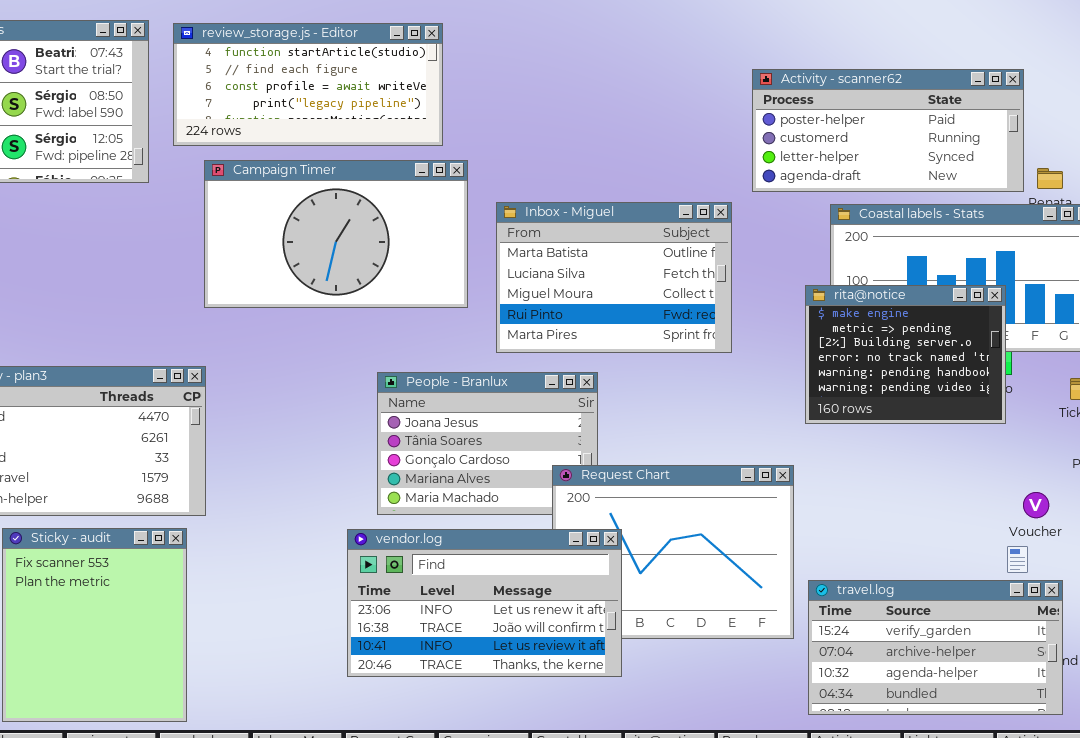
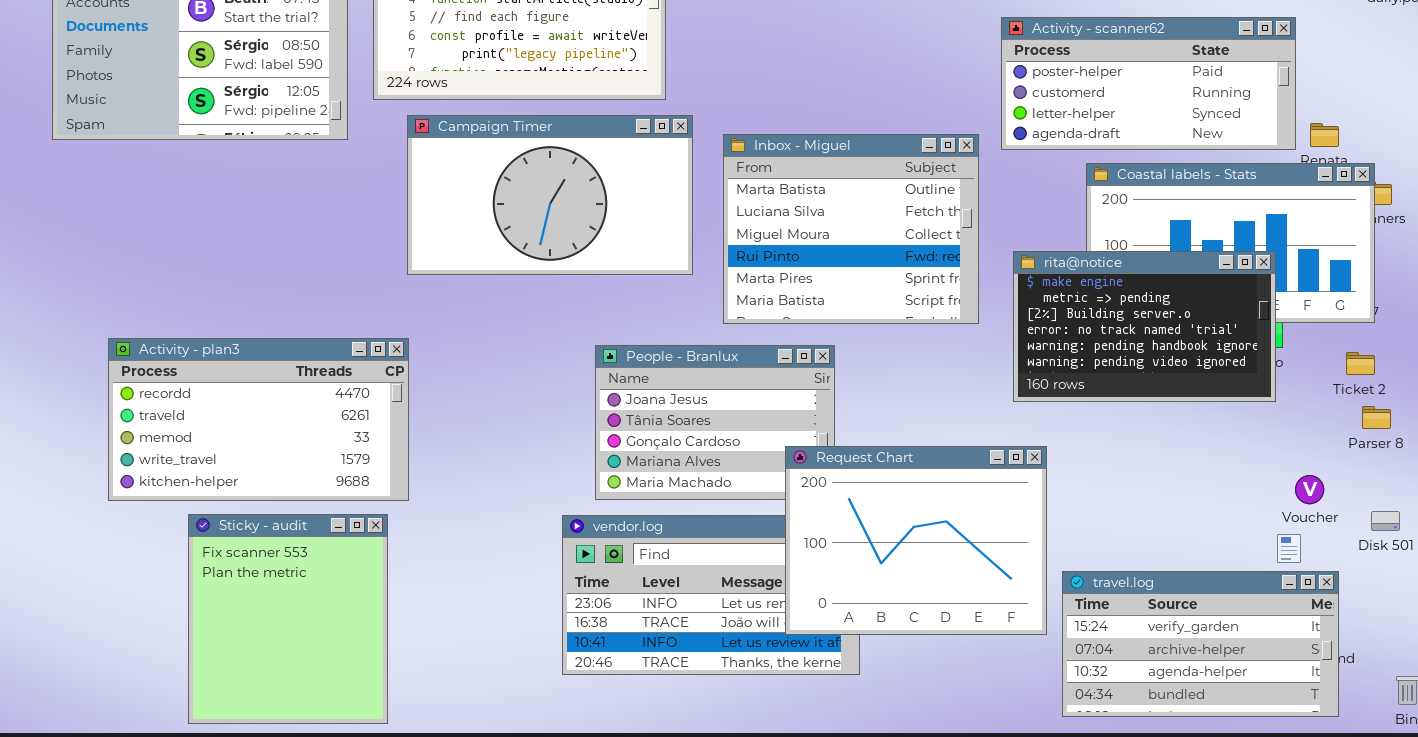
Inbox - Miguel: [496,202,732,353] -> [723,134,979,324], resized
rita@notice: [805,285,1006,424] -> [1013,251,1276,402], resized
Request Chart: [552,465,794,639] -> [785,446,1047,635], raised

